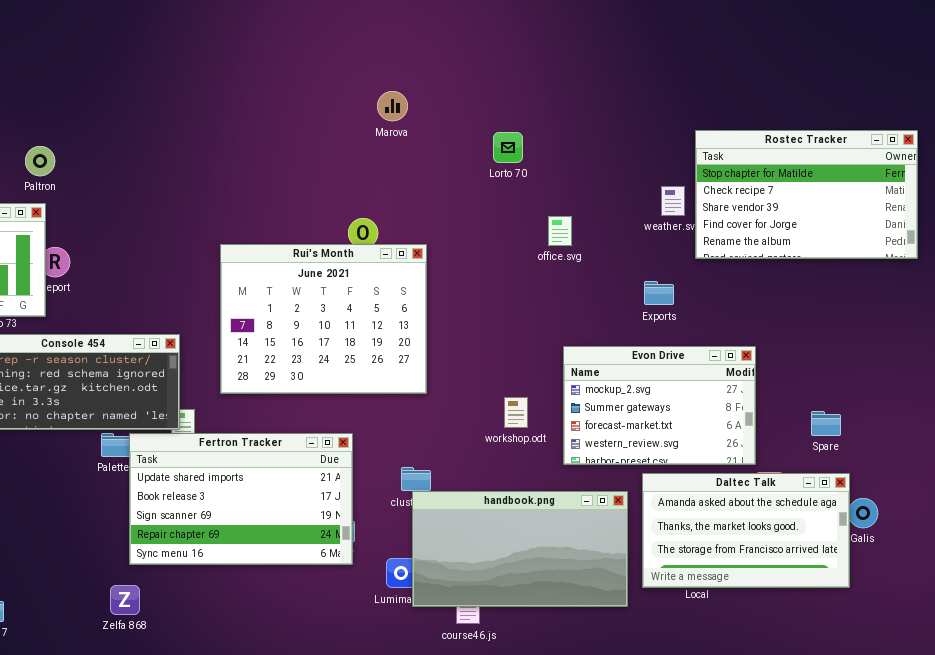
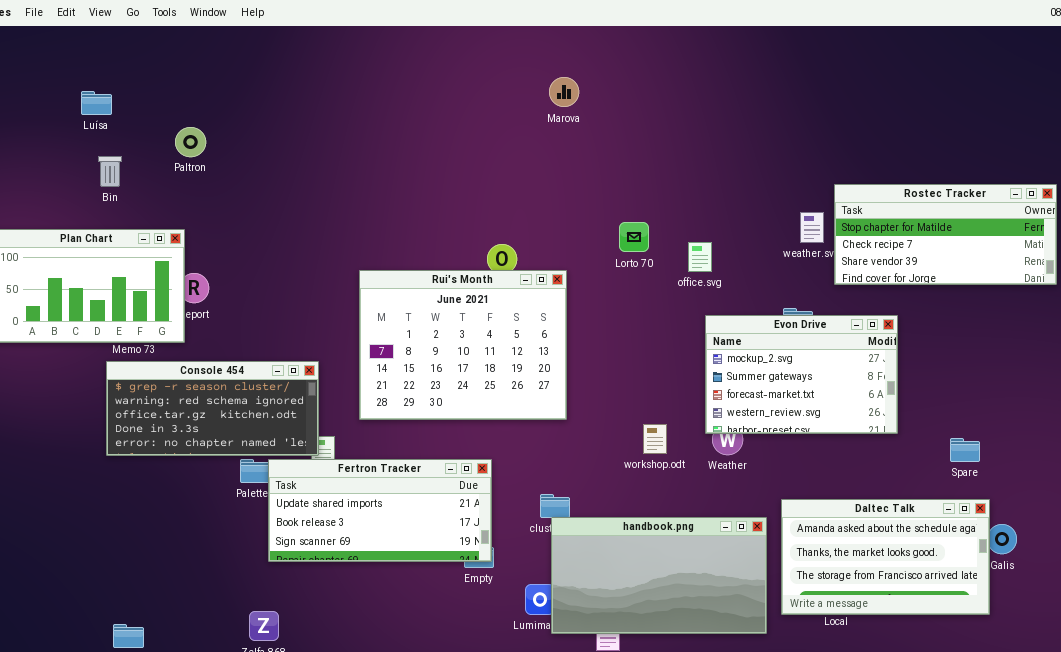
Marova: [377,91,408,121] -> [549,77,579,107], moved
Rostec Tracker: [695,130,918,259] -> [834,184,1057,285], resized
Lorto 70: [493,132,523,163] -> [619,222,649,252], moved
Paltron: [25,146,55,176] -> [175,127,206,157], moved
Evon Drive: [563,346,756,465] -> [705,315,898,434], moved
Fertron Tracker: [129,433,353,565] -> [268,459,492,562], resized

